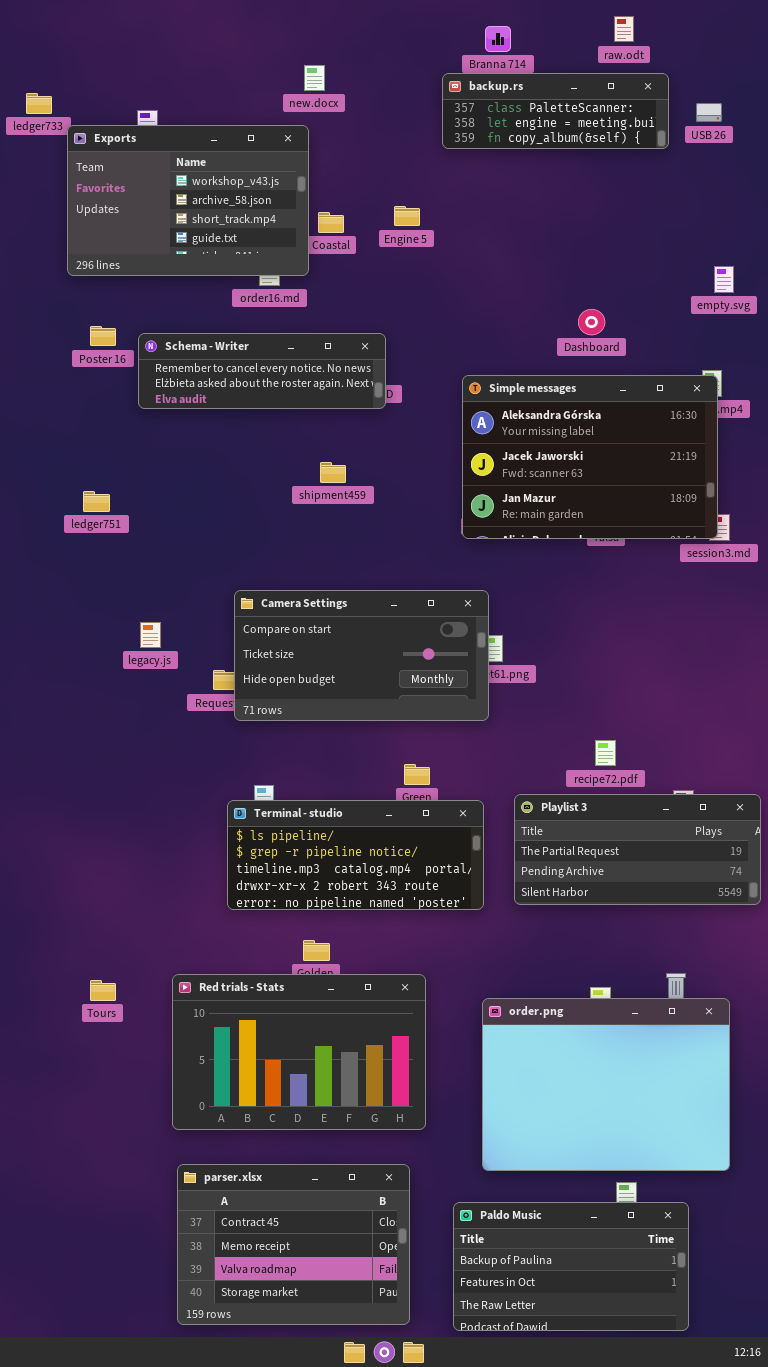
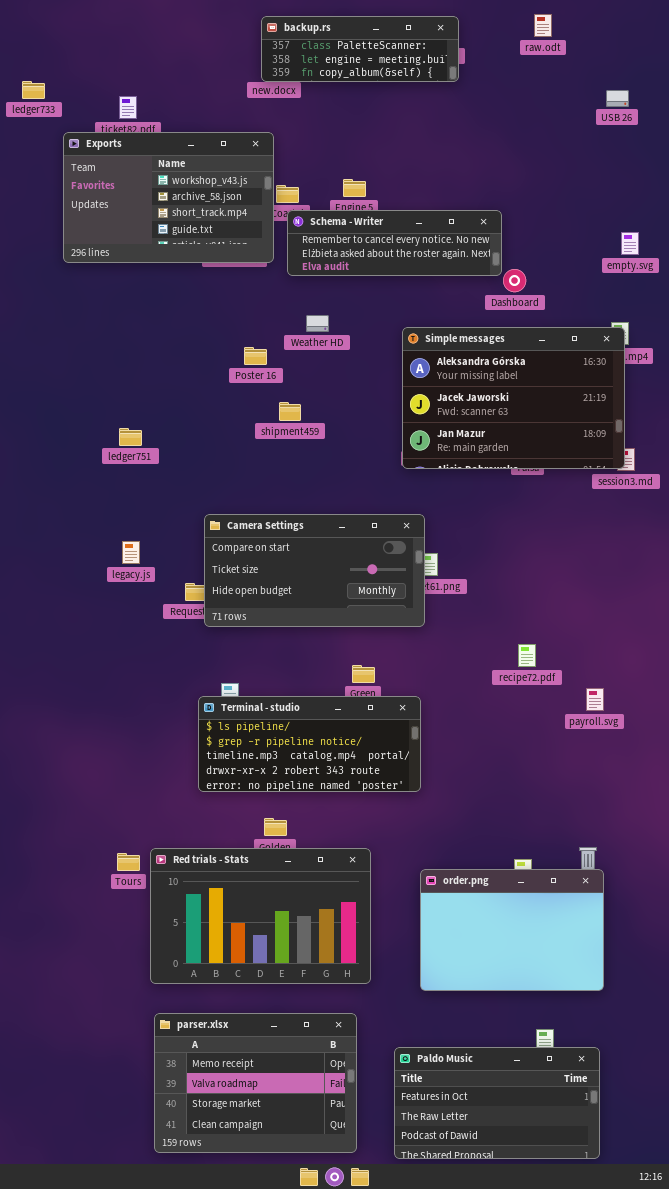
backup.rs: [442,73,669,149] -> [261,16,459,82], moved
Exports: [67,125,309,276] -> [63,132,274,263], moved
Poster 16: [90,326,116,346] -> [244,347,267,365], moved
Schema - Writer: [138,333,386,409] -> [287,210,502,276], moved
ledger751: [83,491,110,512] -> [119,428,142,446], moved
Playlist 3: [514,794,761,905] -> none, closed
Tours: [90,980,116,1001] -> [117,853,140,871], moved
order.png: [482,998,730,1171] -> [420,869,604,991], resized
parser.xlsx: [177,1164,410,1325] -> [154,1013,357,1153], scrolled down 1 row
Paldo Music: [453,1202,689,1331] -> [394,1047,600,1159], scrolled down 1 row

